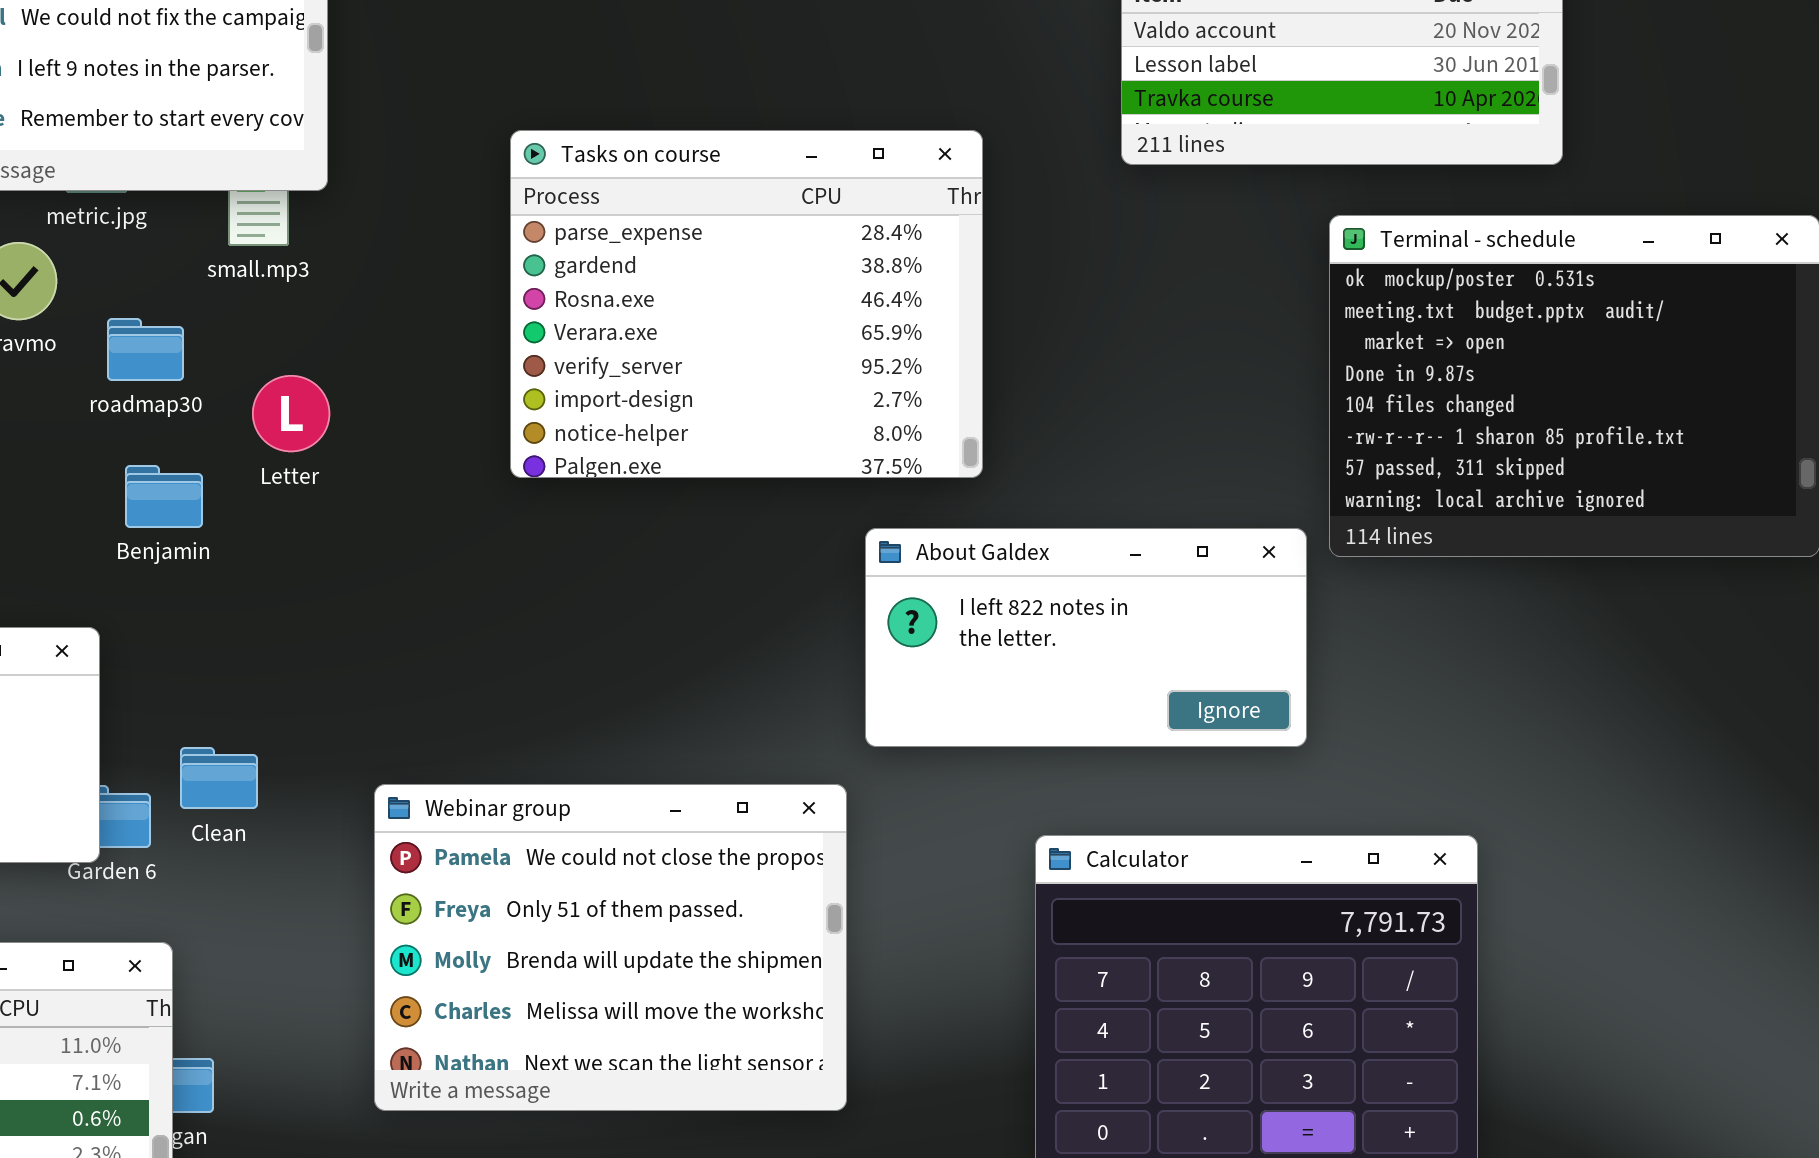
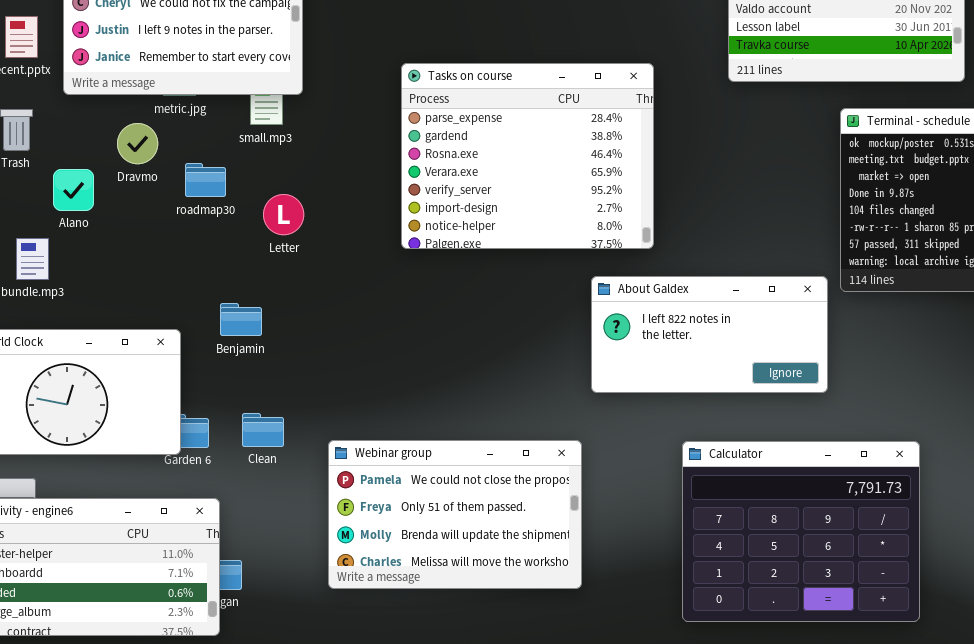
Benjamin: [125,465,203,528] -> [220,303,262,336], moved
Clean: [180,747,258,809] -> [242,413,284,447], moved
Webinar group: [374,784,847,1111] -> [328,440,582,589], resized

